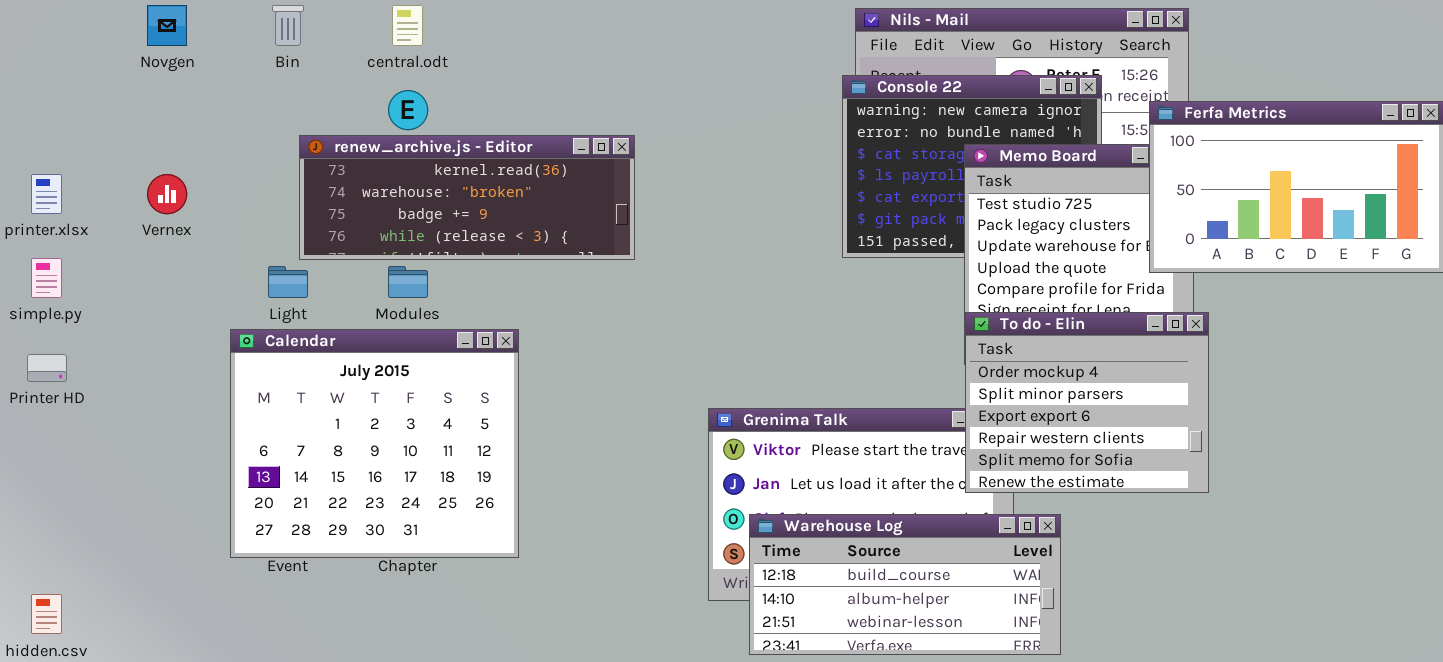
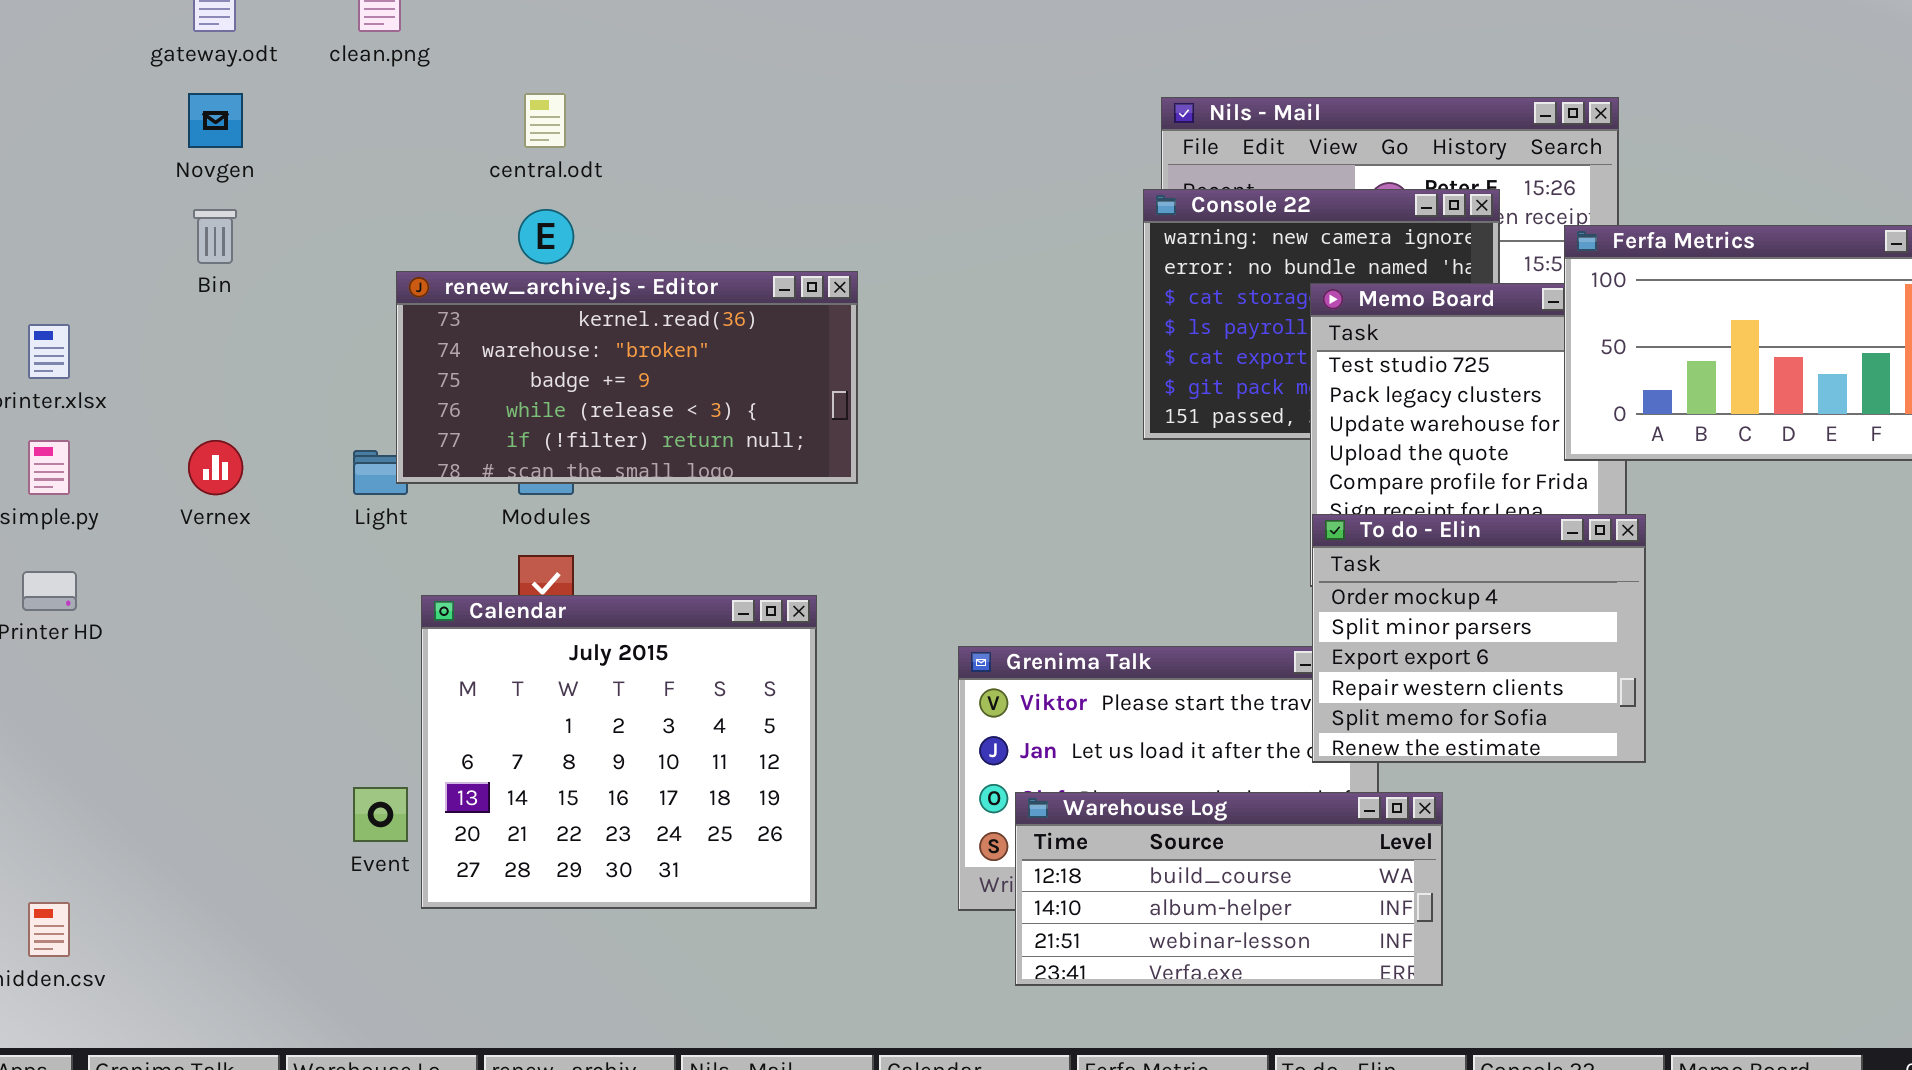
Bin: [272,5,304,46] -> [193,209,237,264], moved
renew_archive.js - Editor: [299,135,635,260] -> [396,271,858,484], resized
Vernex: [147,174,187,214] -> [188,440,243,495], moved
Calendar: [230,329,519,558] -> [421,595,817,909], moved

